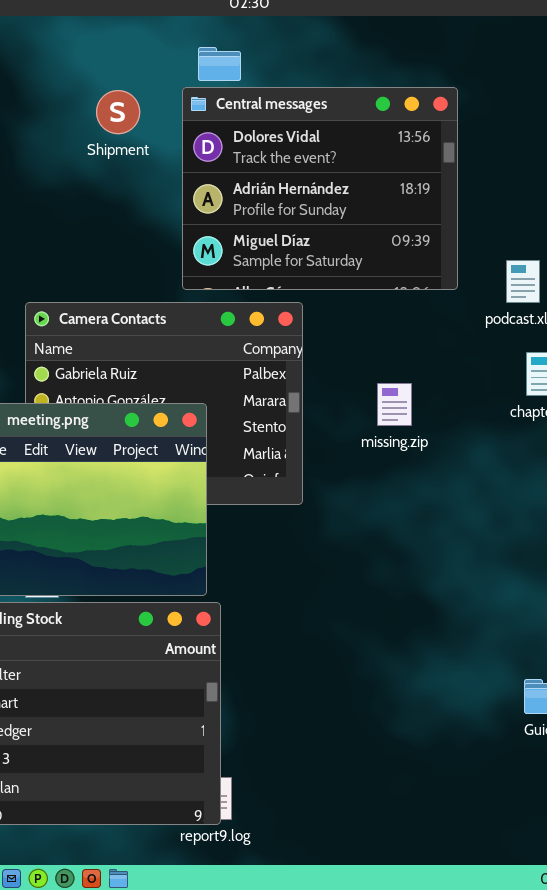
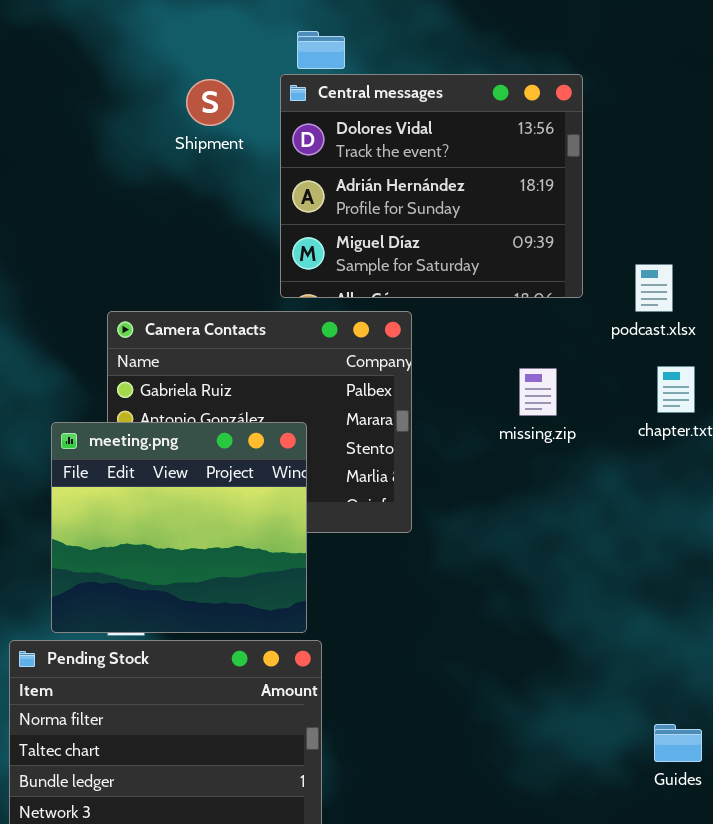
missing.zip: [377,383,412,426] -> [519,368,557,416], moved

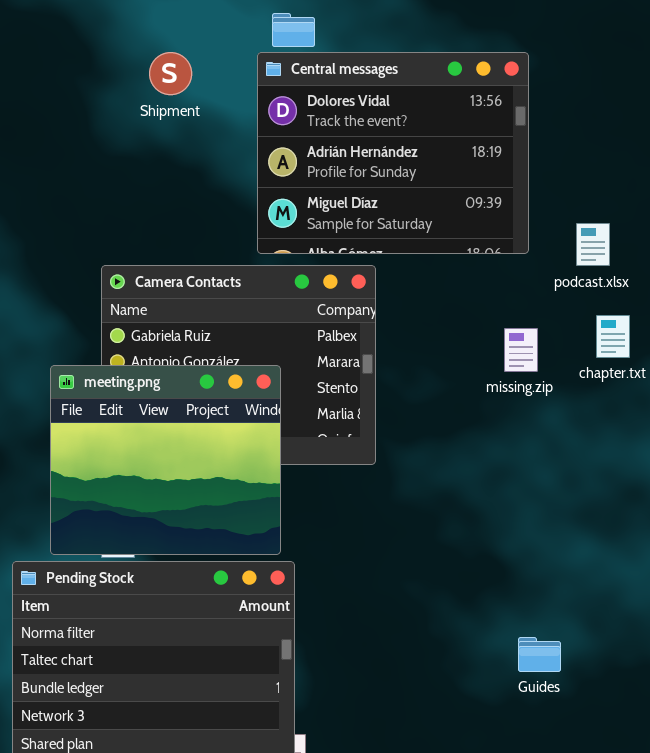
Shipment: [186,79,234,126] -> [149,52,192,95], moved
missing.zip: [519,368,557,416] -> [504,328,538,372], moved
Guides: [654,724,702,762] -> [518,637,561,672], moved

